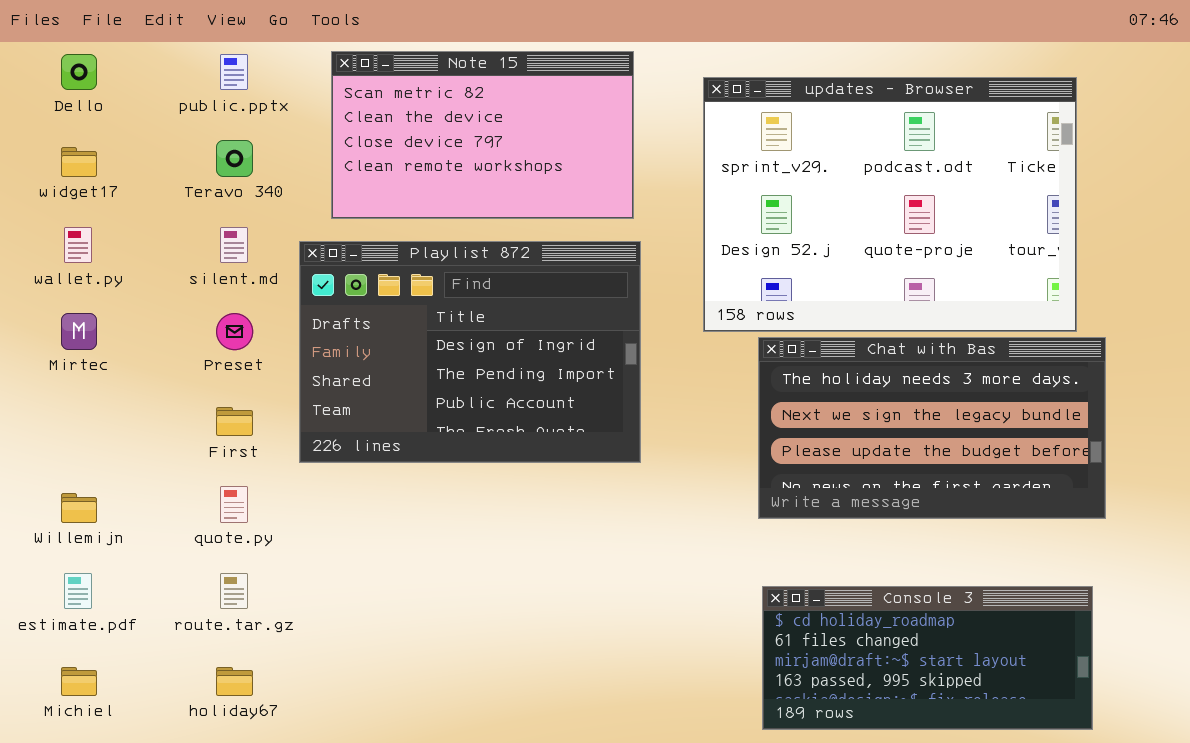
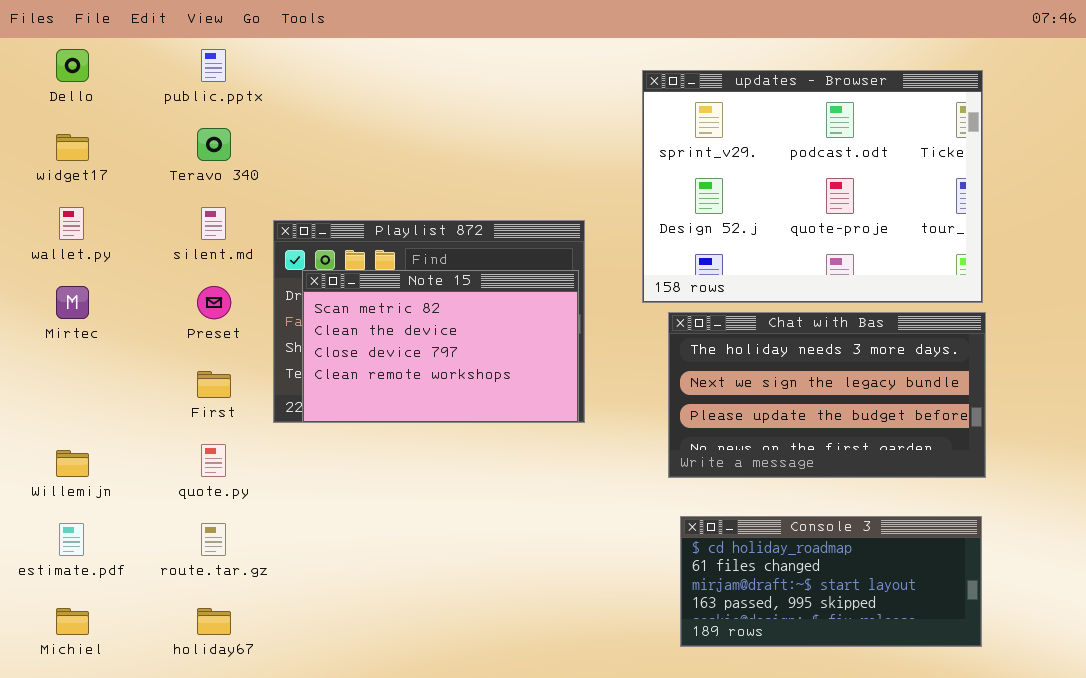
Note 15: [331,51,634,219] -> [302,270,579,423], moved
Chat with Bas: [758,337,1106,519] -> [668,312,986,478], moved
Console 3: [762,586,1093,730] -> [680,516,982,647], moved

